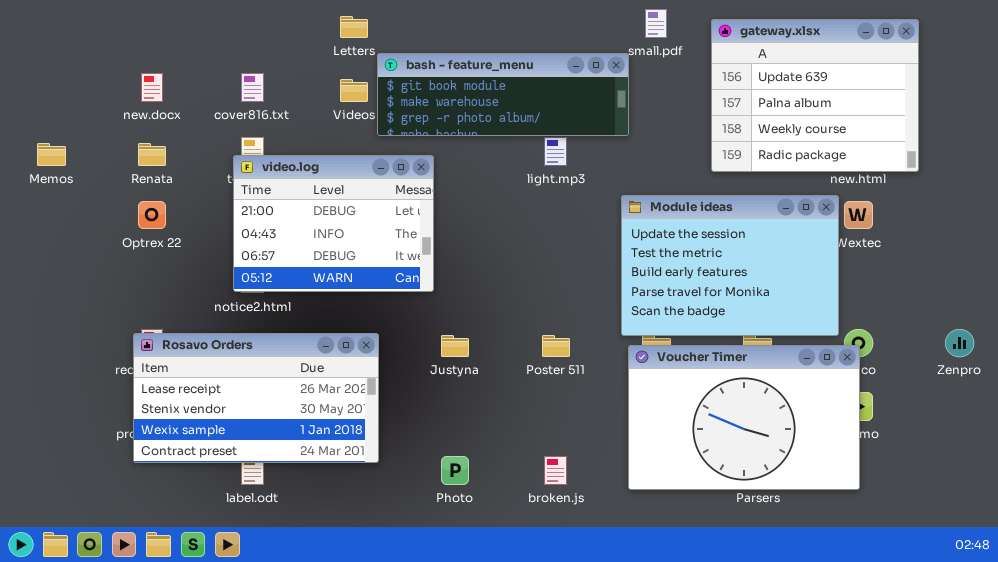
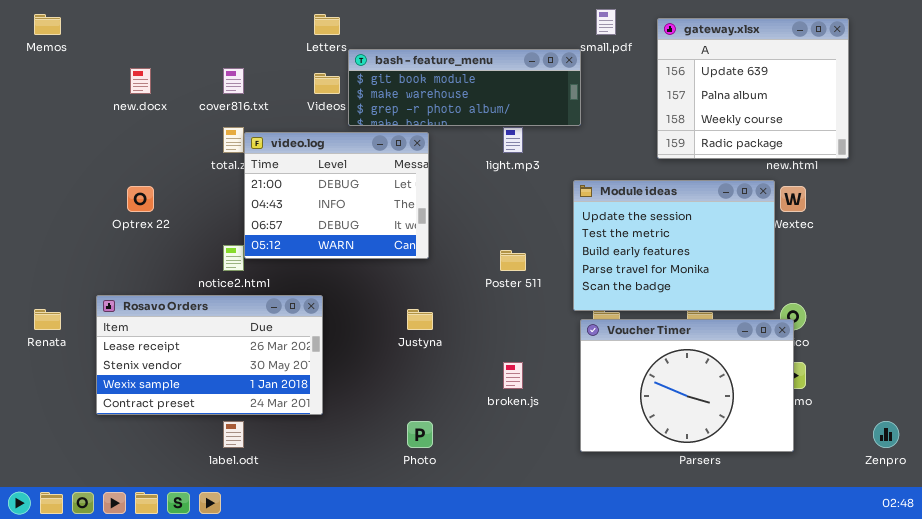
Memos: [37,143,66,166] -> [34,14,61,35], moved
Renata: [138,143,166,166] -> [34,309,61,330], moved
video.log: [233,155,434,292] -> [244,132,429,259], moved
Zenpro: [945,329,974,357] -> [873,421,899,448], moved
Rosavo Orders: [133,333,379,463] -> [96,295,323,415], moved
Poster 511: [542,335,570,357] -> [500,250,526,271], moved
broken.js: [544,456,567,485] -> [503,362,523,389], moved

